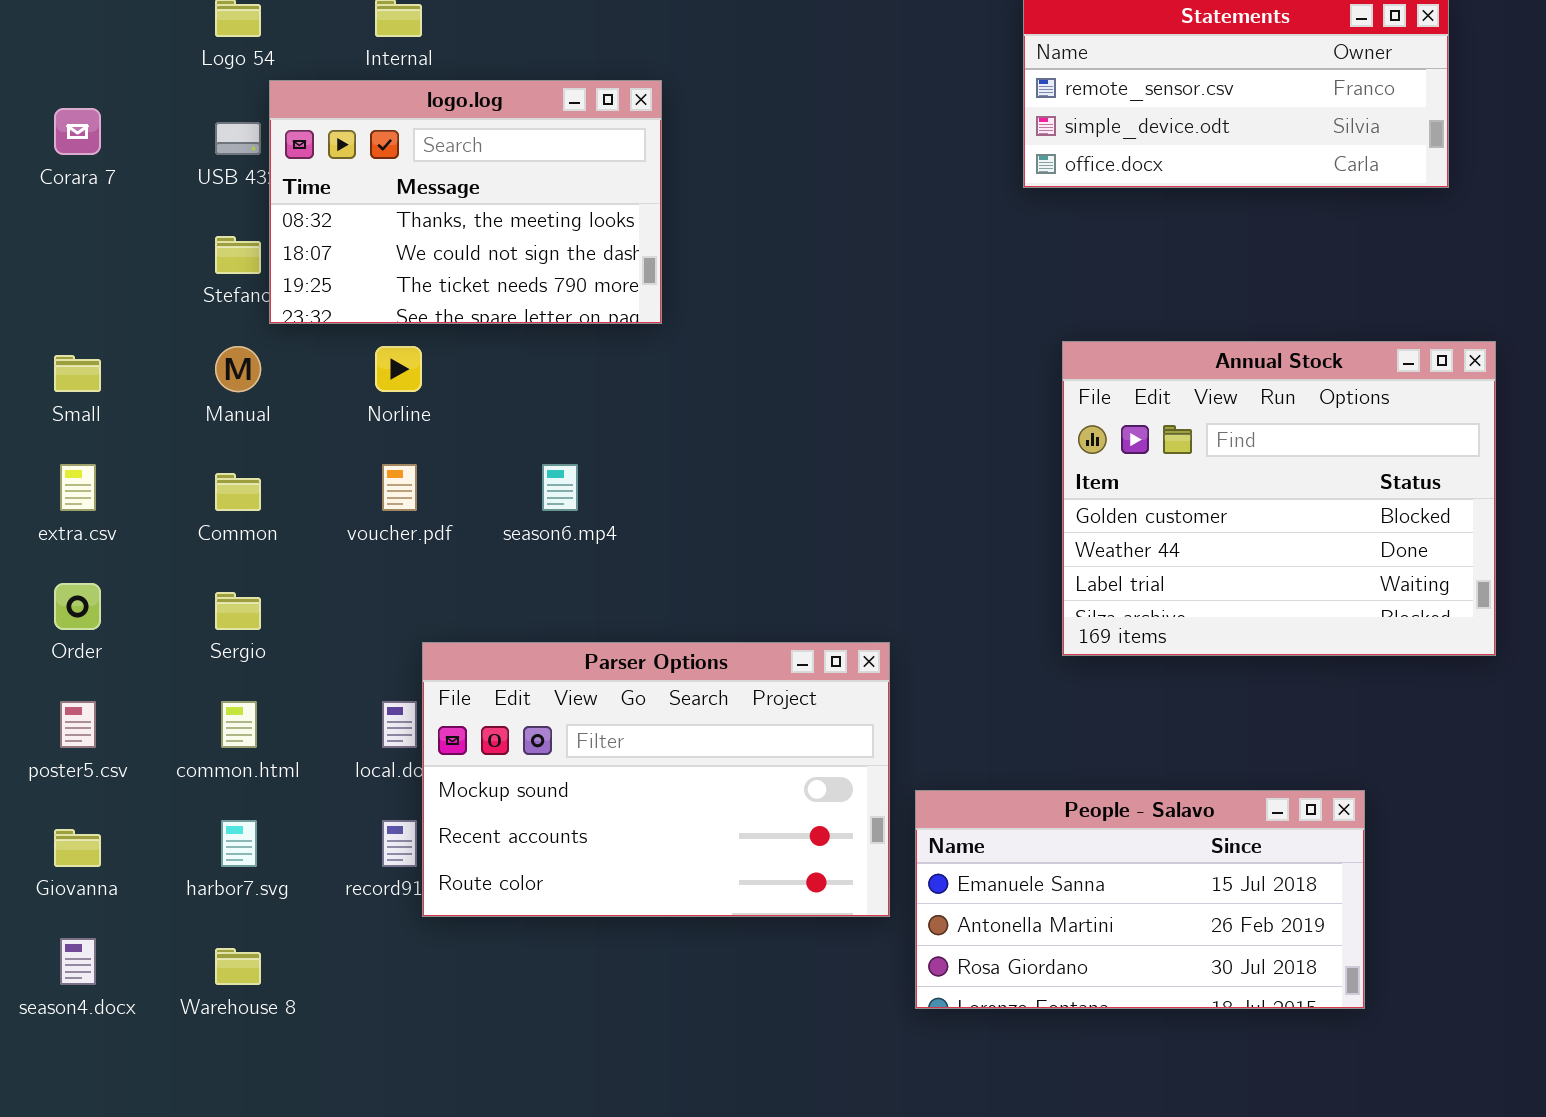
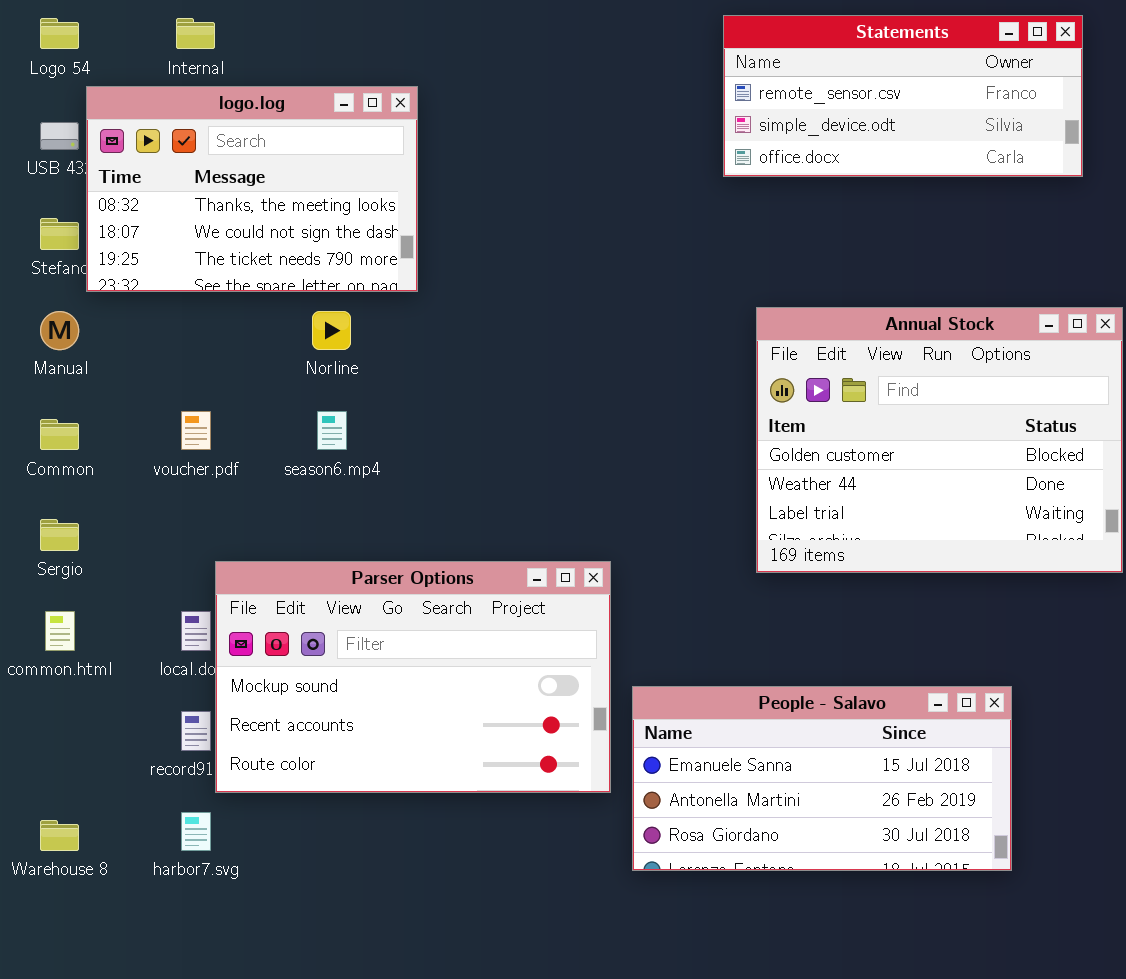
Norline: [375,346,422,392] -> [312,311,351,350], moved
harbor7.svg: [221,820,257,867] -> [181,812,211,851], moved

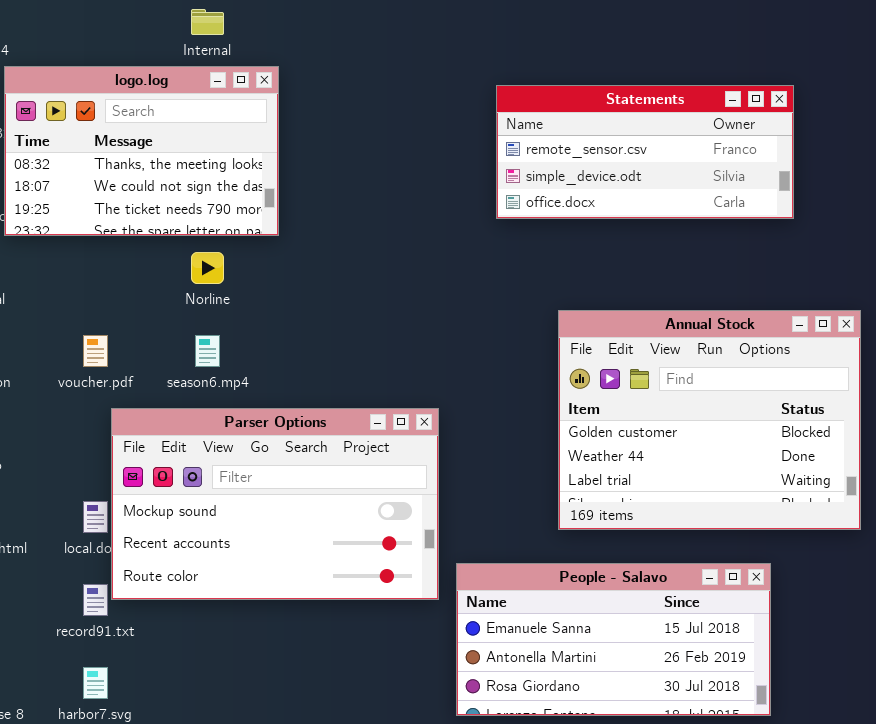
Statements: [723,15,1083,177] -> [496,85,794,219], moved
Internal: [176,18,215,49] -> [191,9,224,35], moved
Annual Stock: [756,307,1123,573] -> [558,310,861,530], moved
Parser Options: [215,561,611,793] -> [111,408,439,600], moved

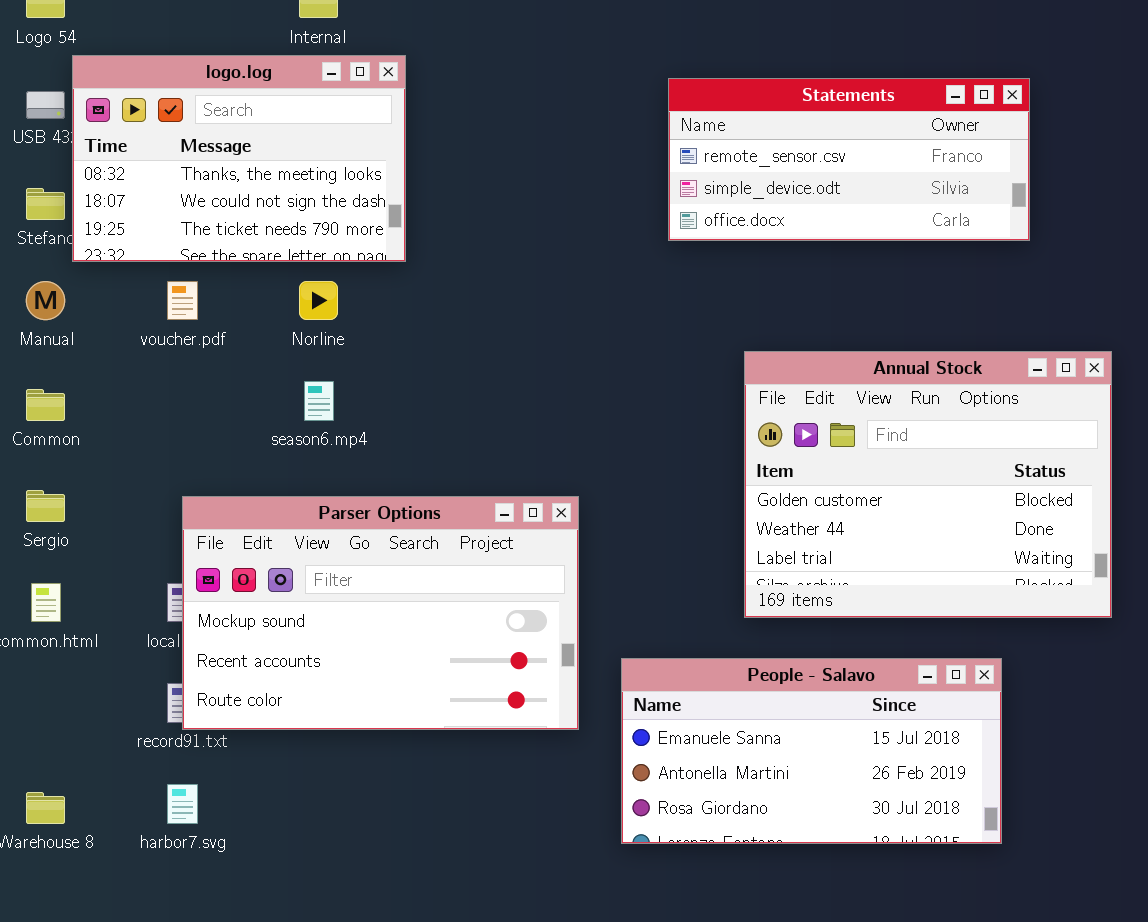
voucher.pdf: [83,335,108,367] -> [167,281,198,320], moved
Parser Options: [111,408,439,600] -> [182,496,579,730], moved

